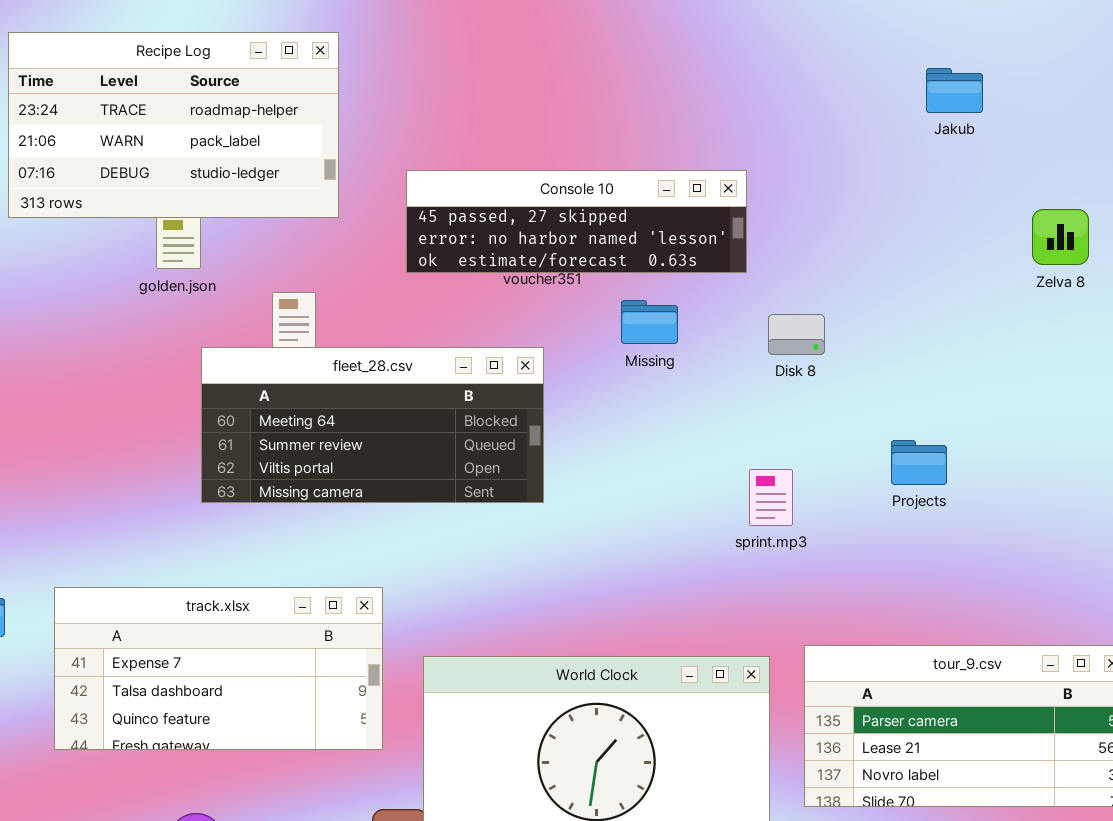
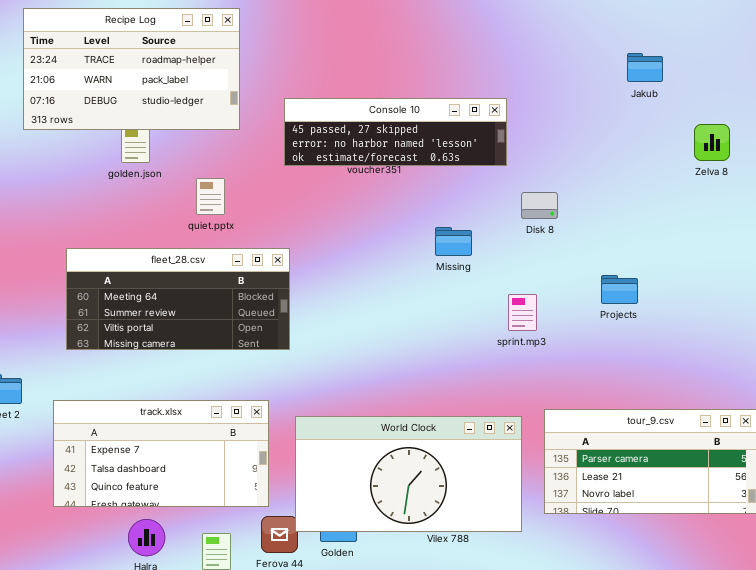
Jakub: [926,68,983,113] -> [627,53,663,82], moved
Missing: [621,300,678,344] -> [435,227,472,256], moved
fleet_28.csv: [201,347,544,503] -> [66,248,290,350], moved
track.xlsx: [54,587,383,750] -> [53,400,269,507], moved

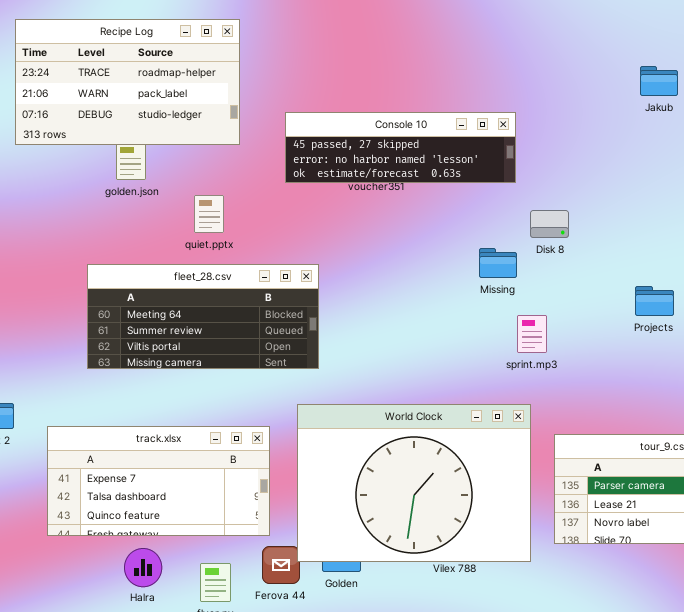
Missing: [435,227,472,256] -> [479,248,517,278], moved
fleet_28.csv: [66,248,290,350] -> [87,264,319,369], moved
Projects: [601,275,638,304] -> [635,286,674,316], moved
World Clock: [295,416,522,532] -> [297,404,531,562], resized

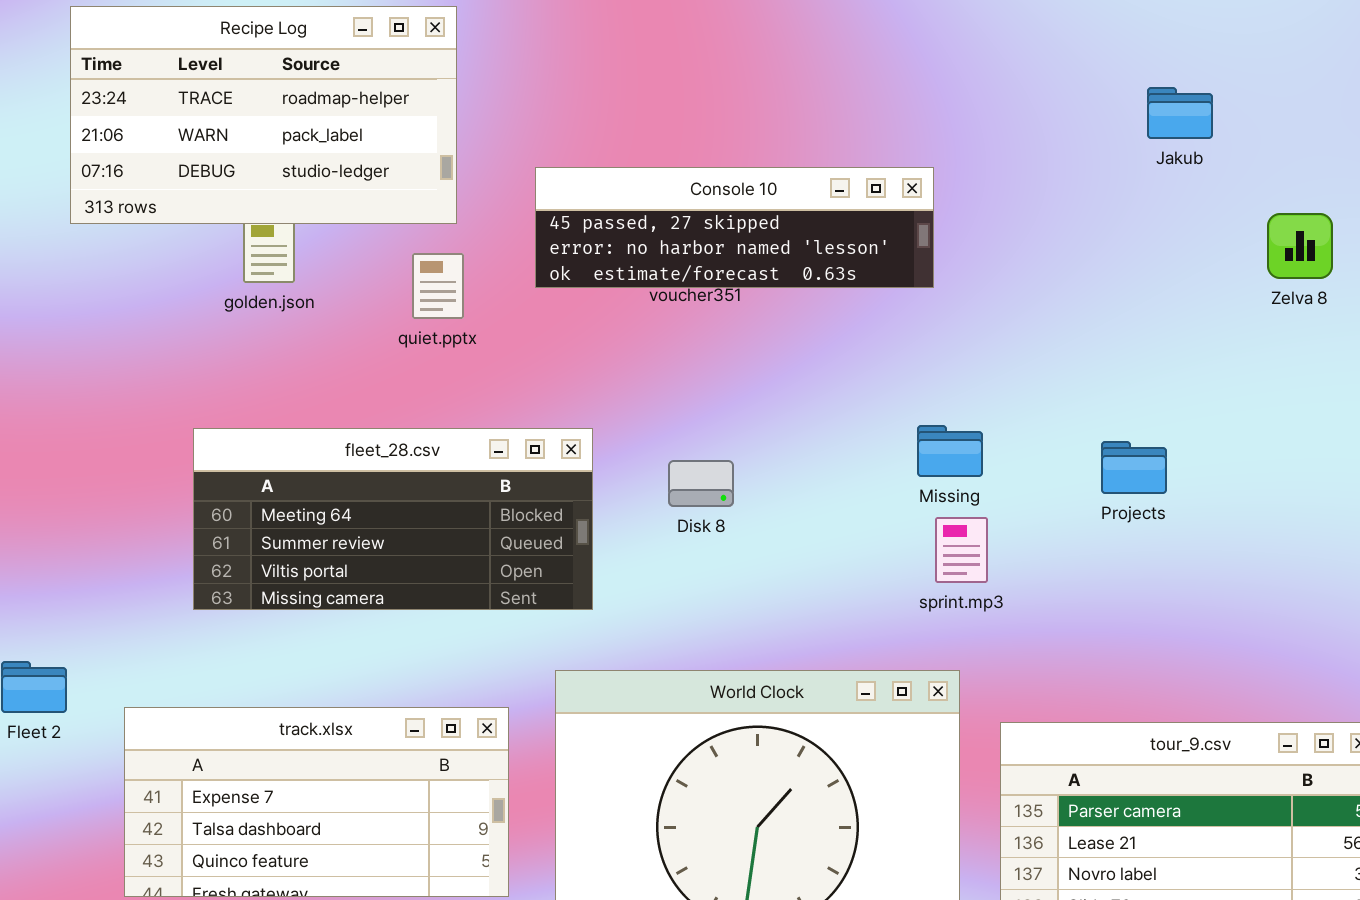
quiet.pptx: [194,195,224,233] -> [412,253,464,319], moved
Disk 8: [530,210,569,238] -> [668,460,734,507], moved
Missing: [479,248,517,278] -> [917,425,983,477], moved
Projects: [635,286,674,316] -> [1101,441,1167,494], moved

